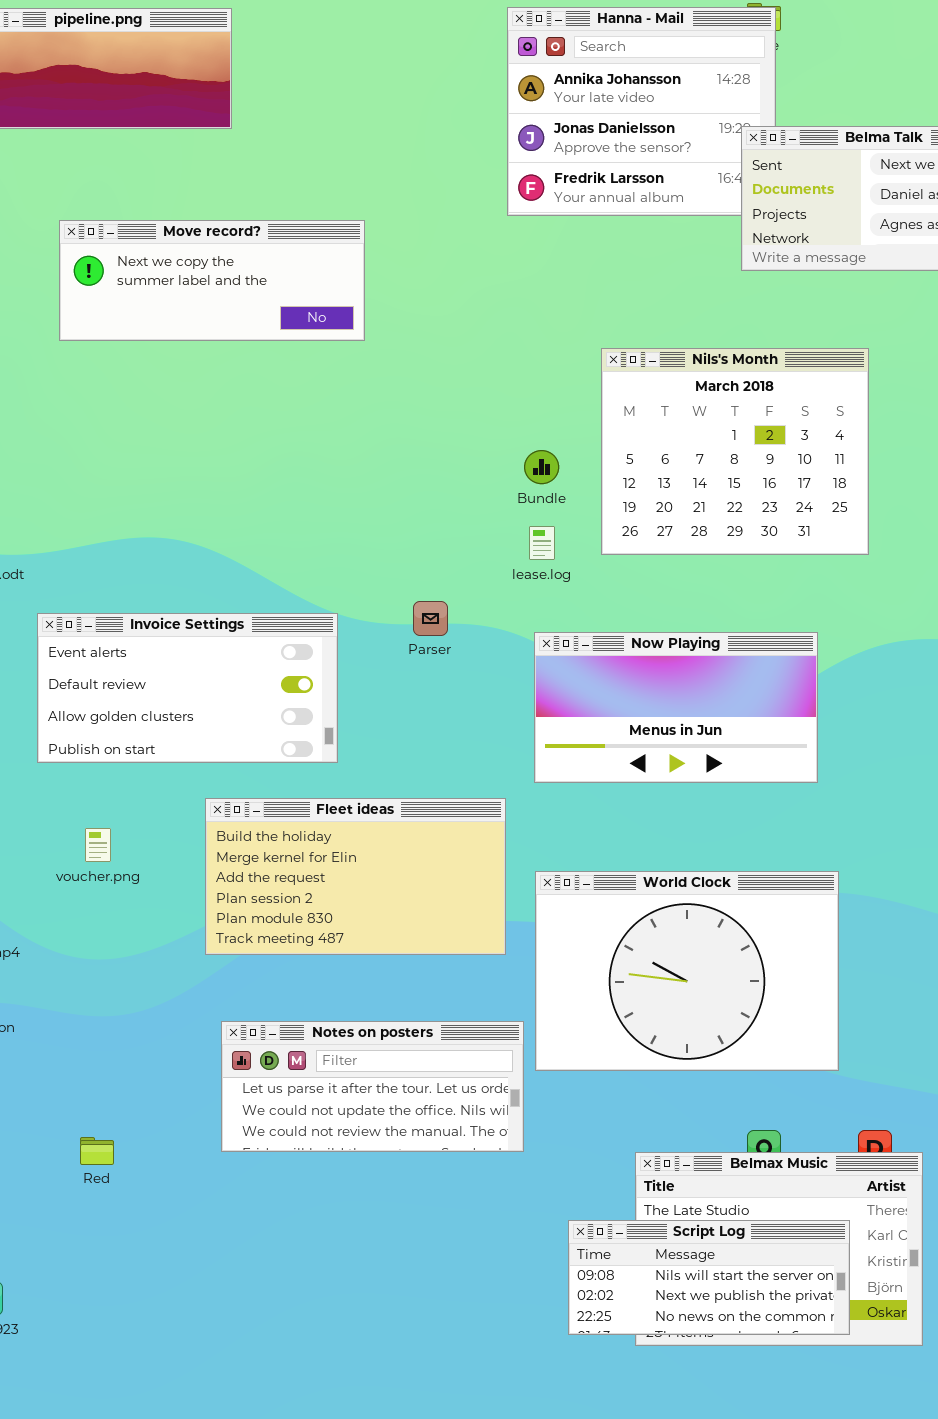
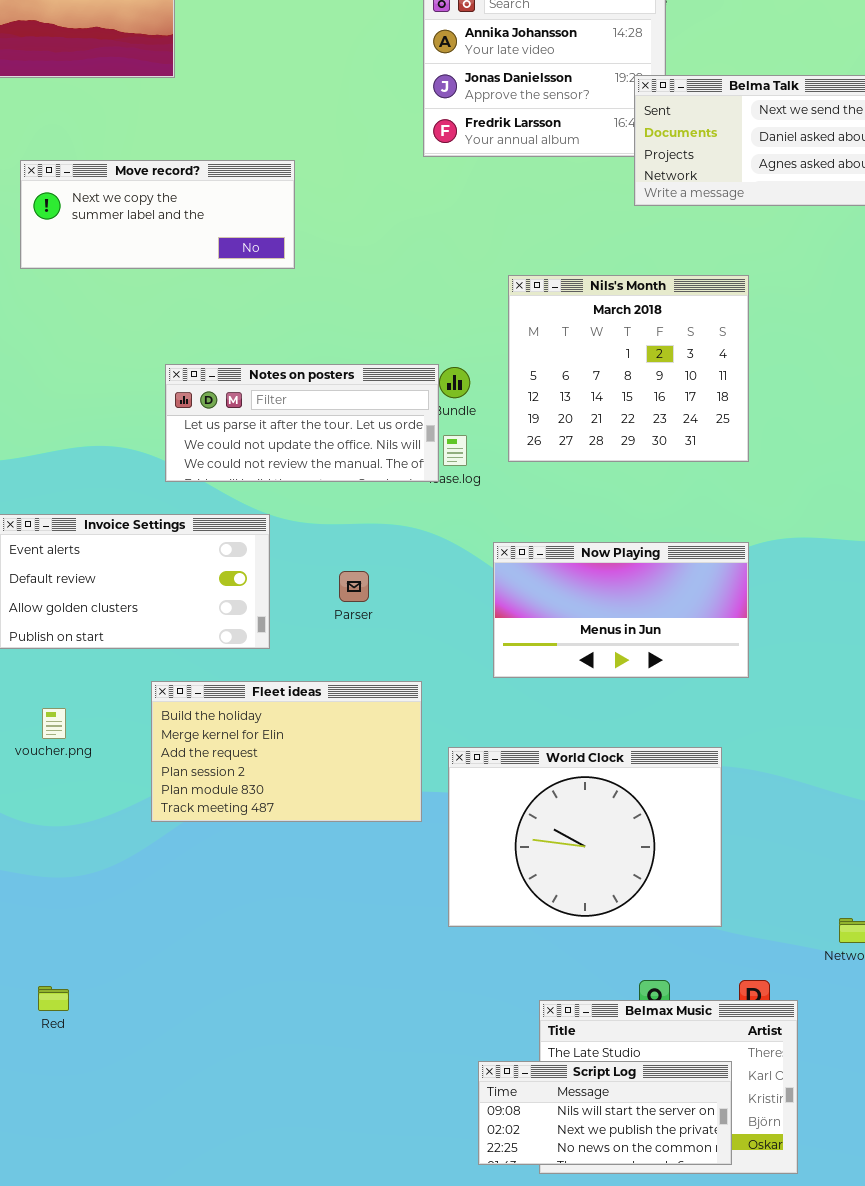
Parser: [413,601,448,636] -> [339,571,369,602], moved
Now Playing: [534,632,818,783] -> [493,542,749,678], moved
Notes on posters: [221,1021,524,1152] -> [165,364,439,482], moved

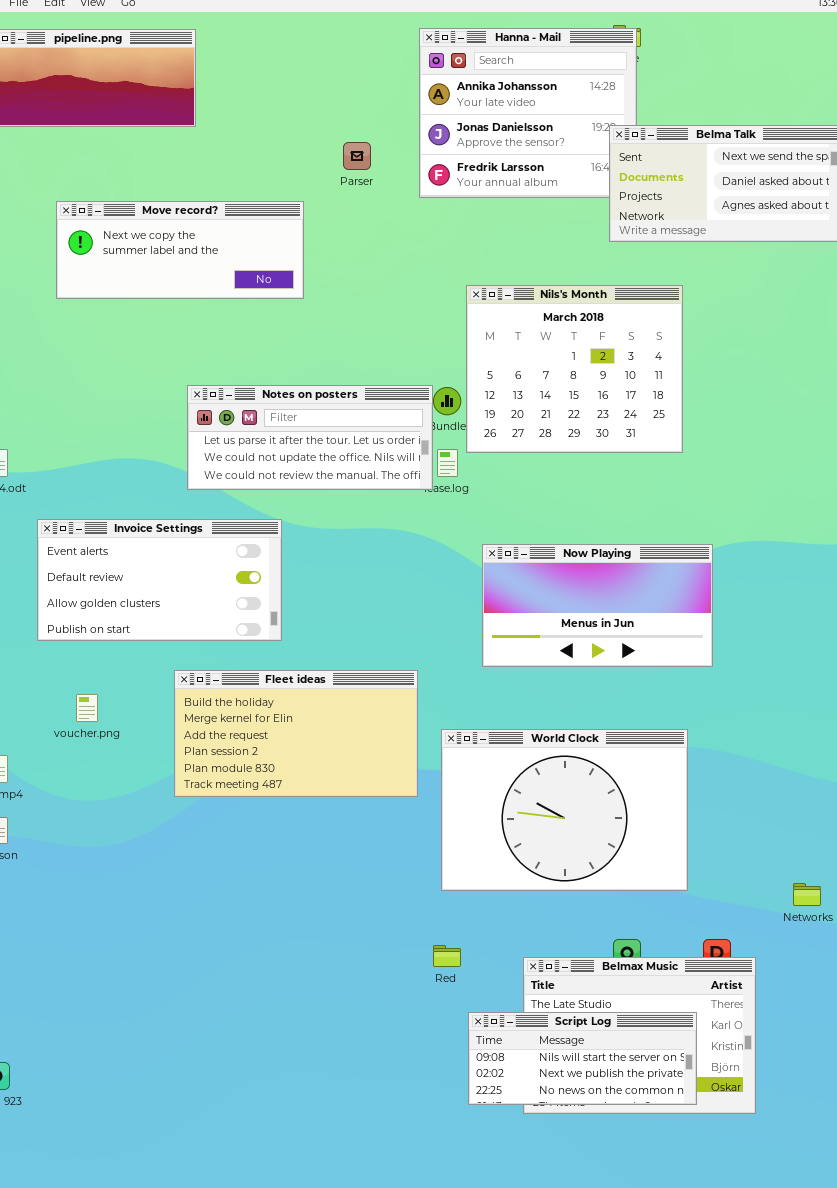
Nils's Month: [508,275,749,462] -> [466,285,683,453], moved
Parser: [339,571,369,602] -> [343,142,371,170], moved
Red: [38,986,69,1011] -> [433,945,461,967], moved

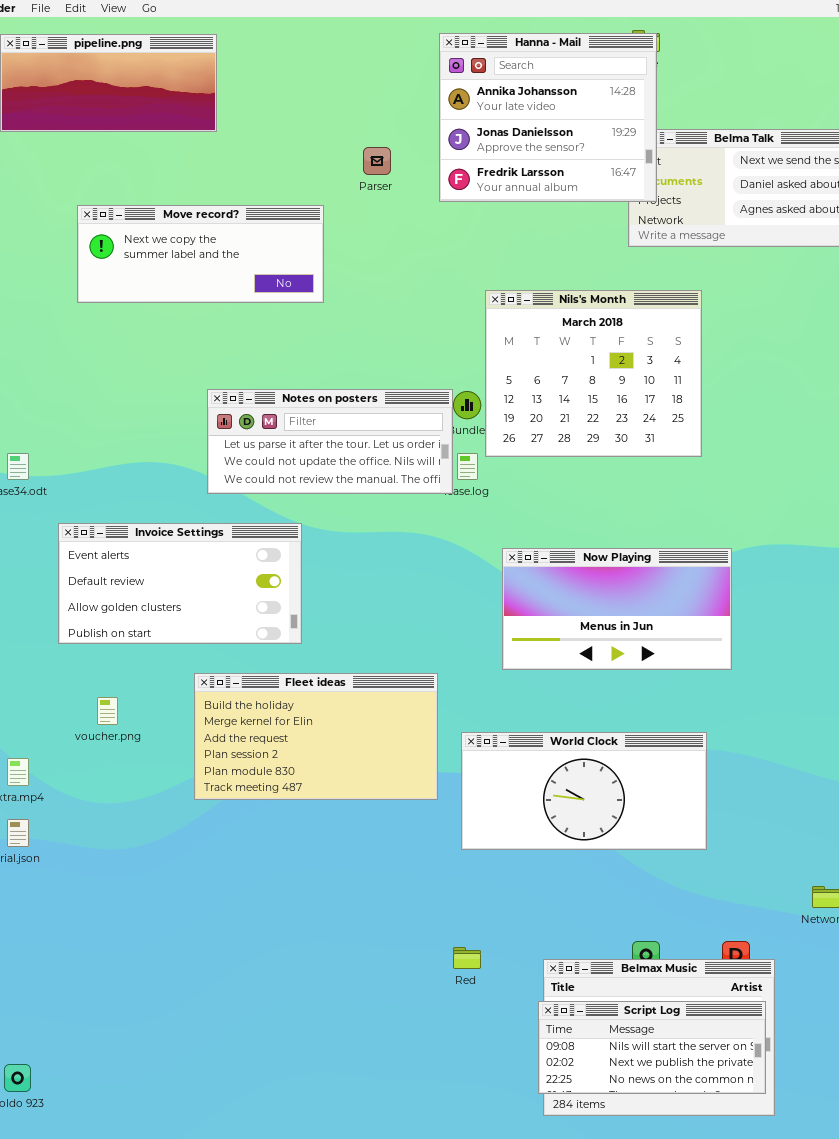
Hanna - Mail: [419,28,637,198] -> [439,33,657,202], raised
World Clock: [441,729,688,891] -> [461,732,707,850], resized
Script Log: [468,1012,697,1105] -> [538,1001,766,1094], moved

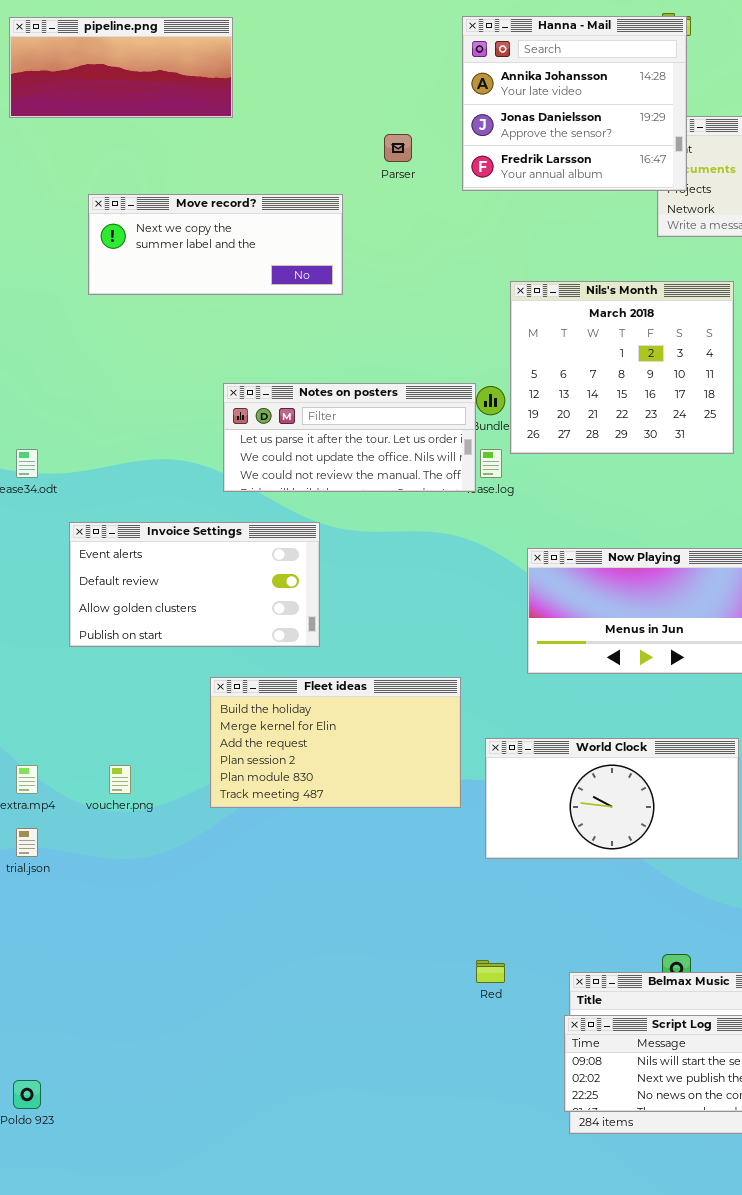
voucher.png: [97,697,118,725] -> [109,765,131,794], moved

